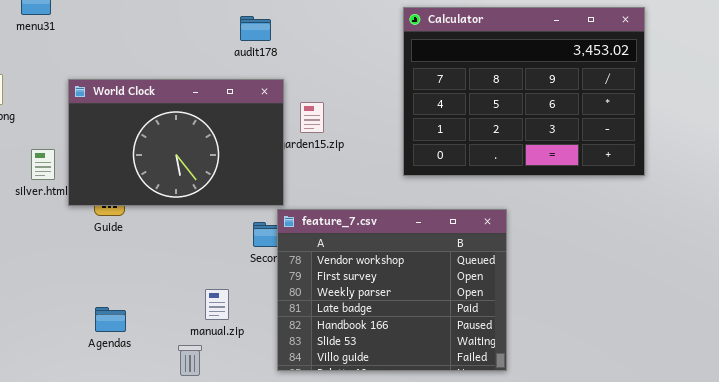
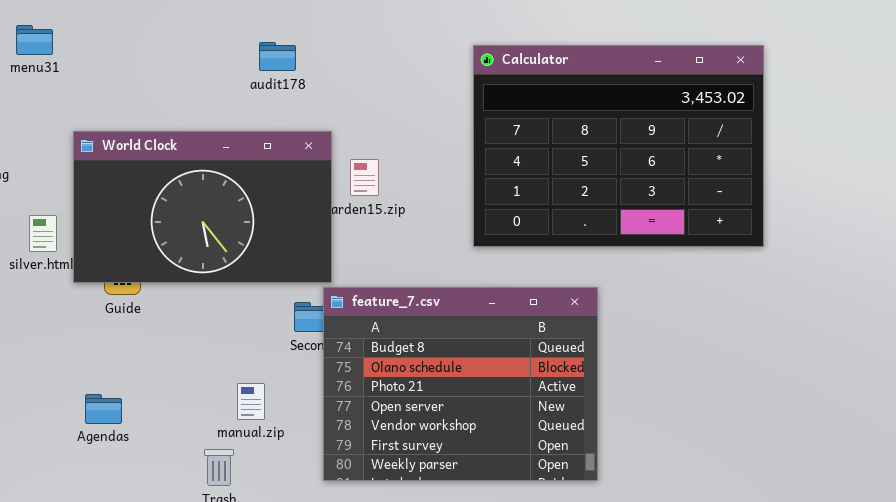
audit178: [240,16,271,41] -> [259,42,296,71], moved
feature_7.csv: [277,209,507,371] -> [323,287,598,481], scrolled up 4 rows
Agendas: [95,307,126,332] -> [85,394,122,424], moved

